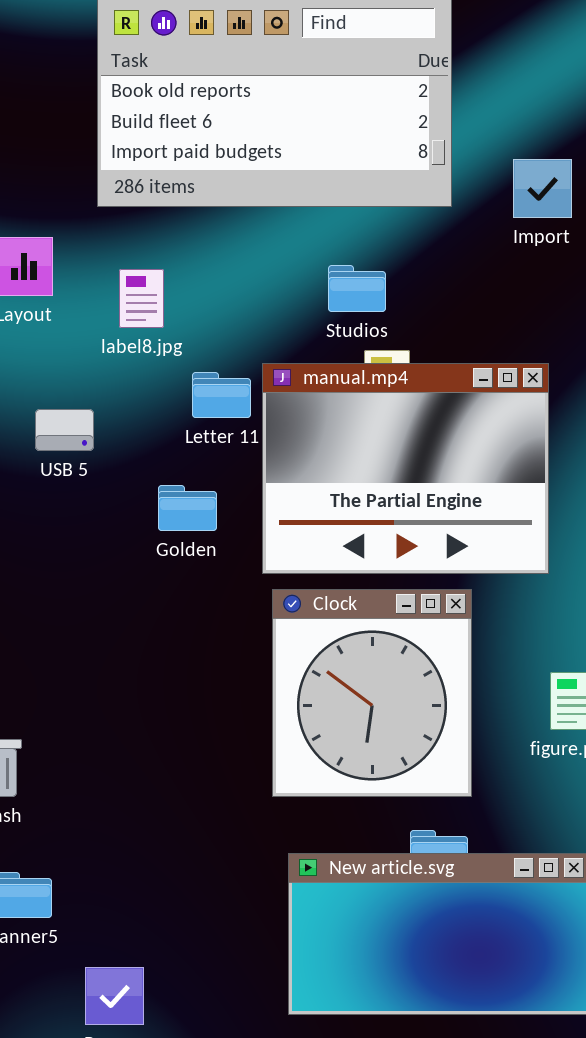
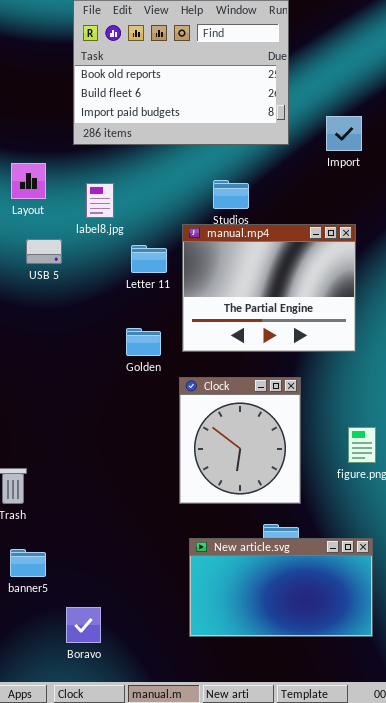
manual.mp4: [262,363,549,574] -> [182,224,356,352], moved
USB 5: [35,409,94,451] -> [26,239,62,264], moved
Golden: [158,485,217,531] -> [126,328,161,356], moved

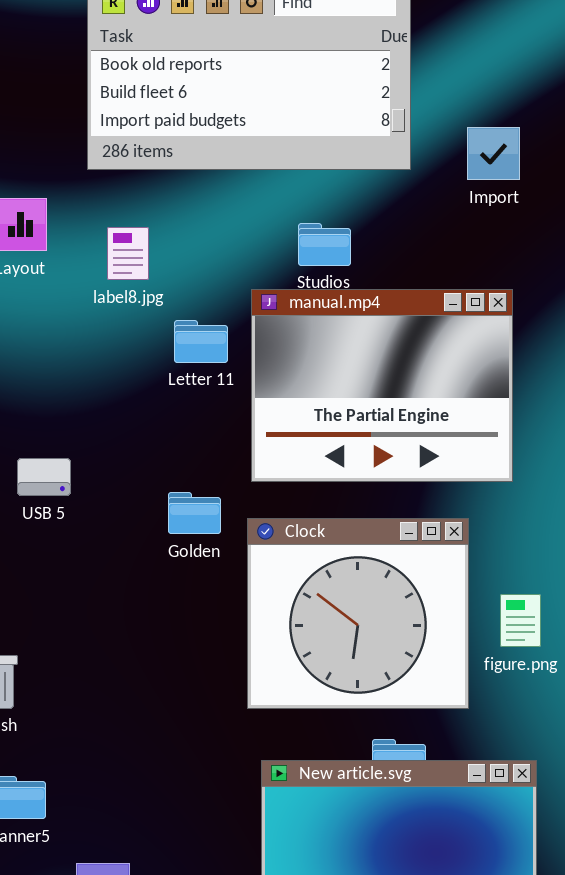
USB 5: [26,239,62,264] -> [17,458,71,496], moved
Golden: [126,328,161,356] -> [168,492,221,534], moved
Clock: [179,377,301,504] -> [247,518,469,709], resized

